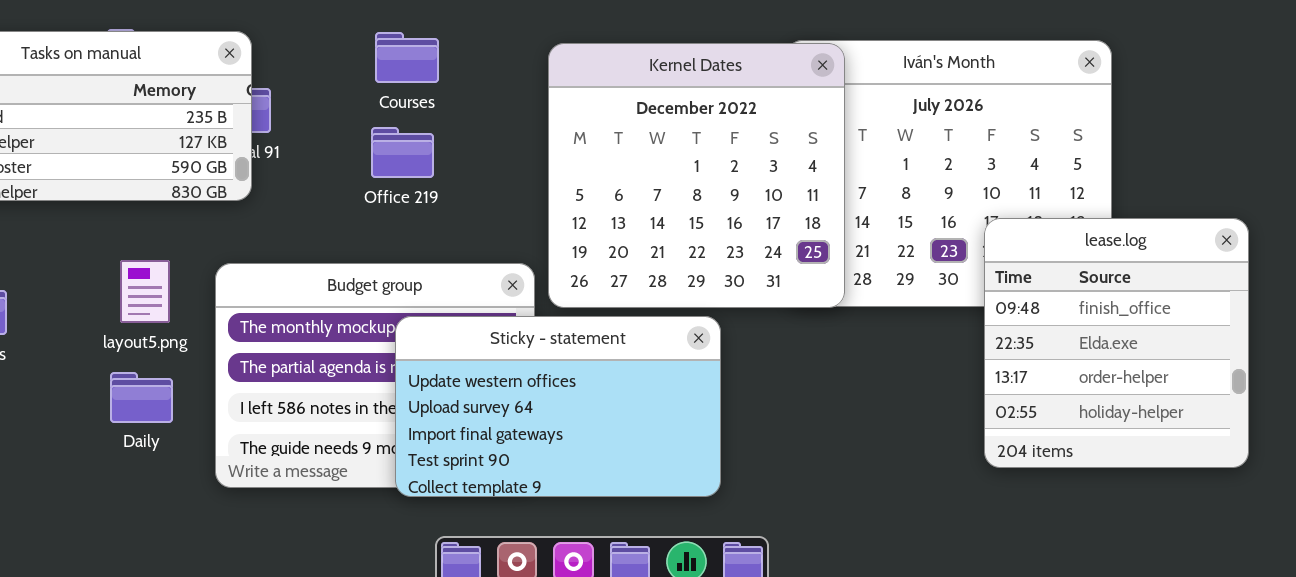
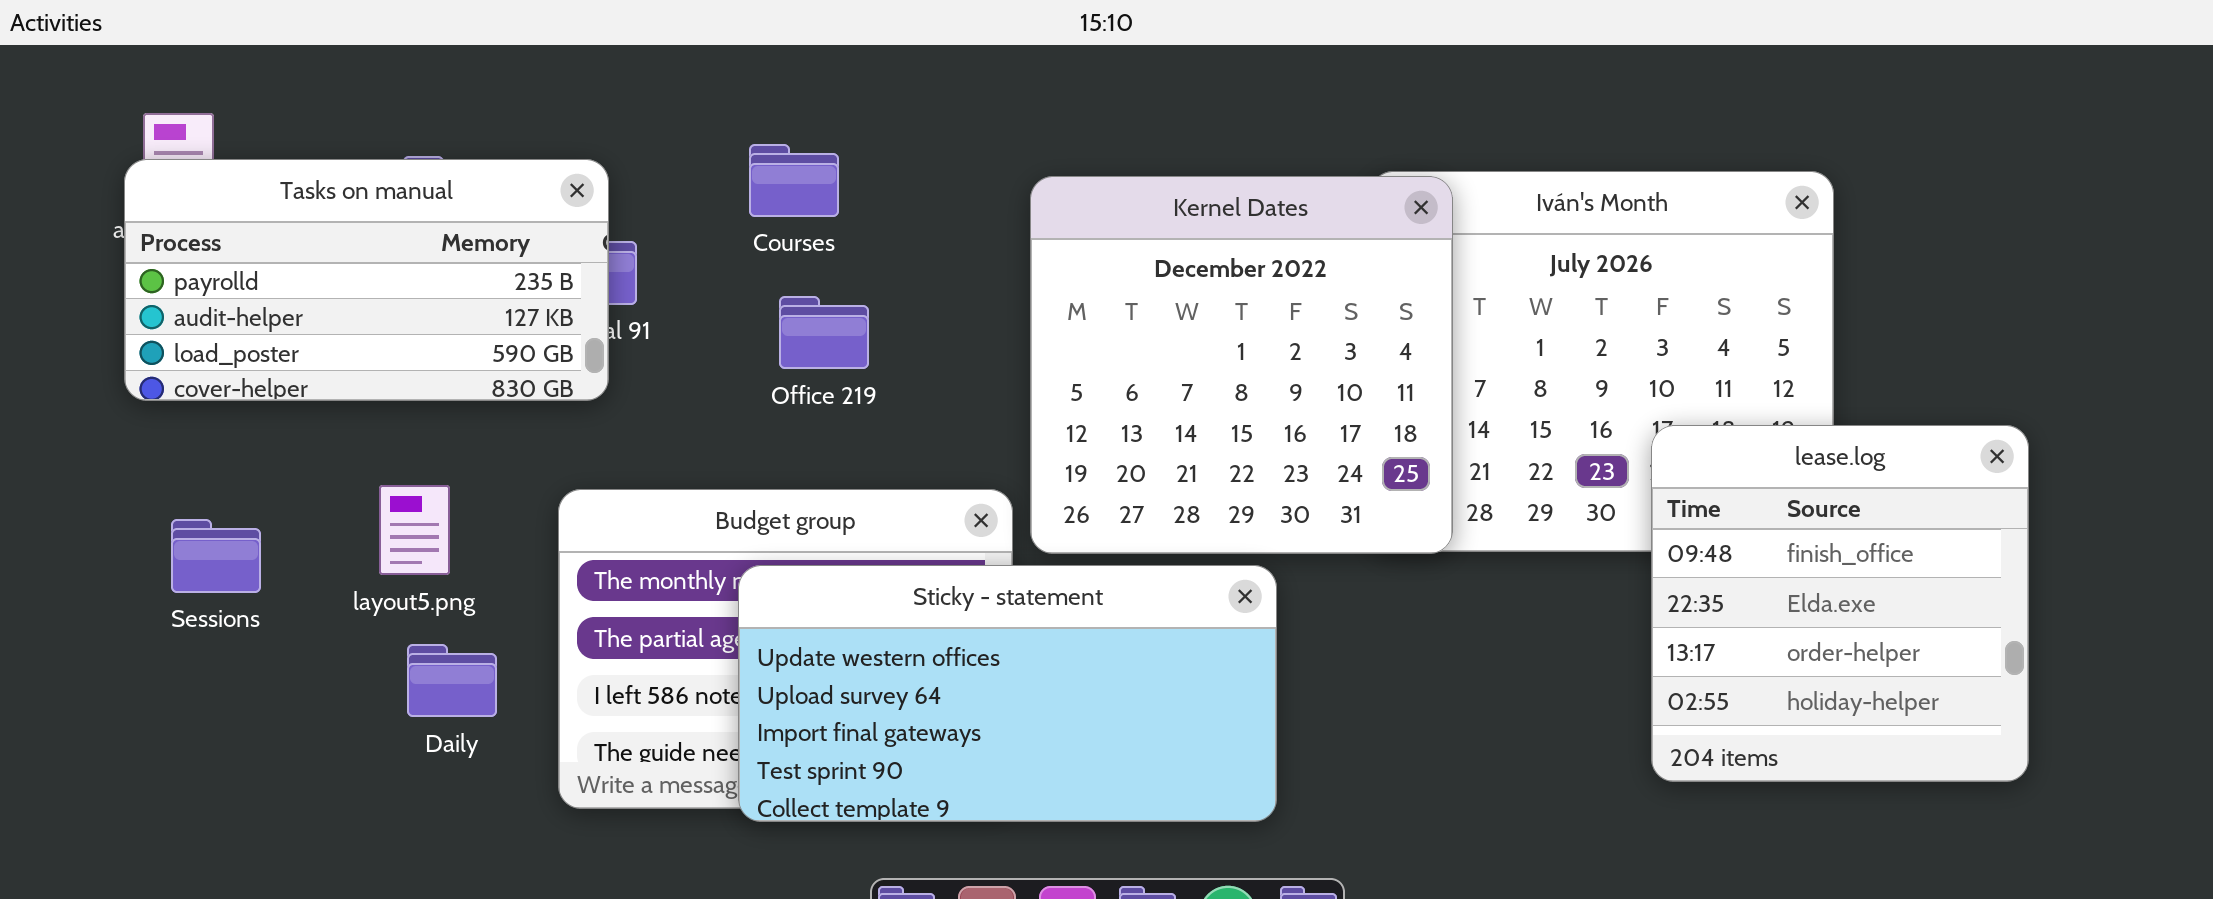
Courses: [375,32,439,83] -> [749,144,839,217], moved
layout5.png: [120,260,170,323] -> [379,485,450,575], moved
Sticky - statement: [395,316,721,497] -> [738,565,1277,822], resized

